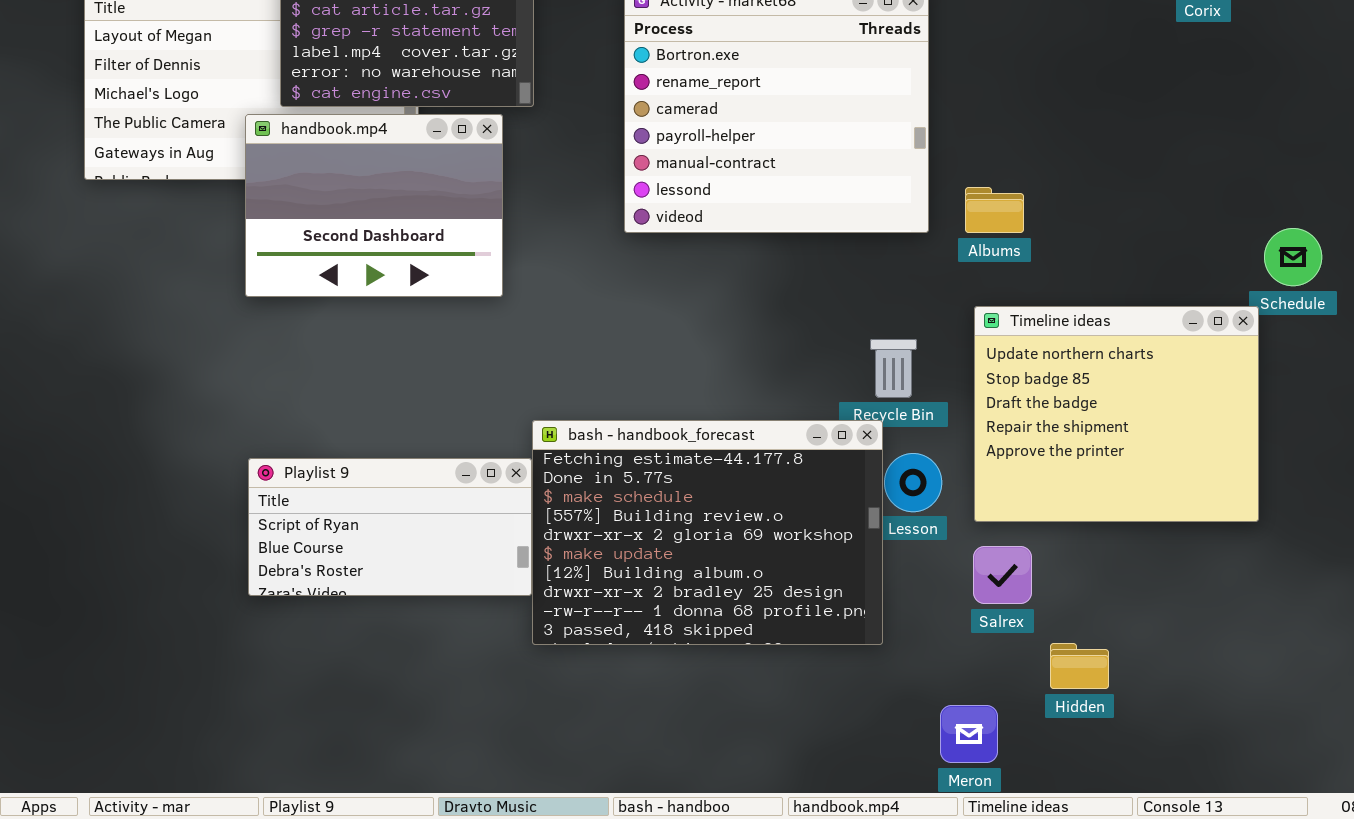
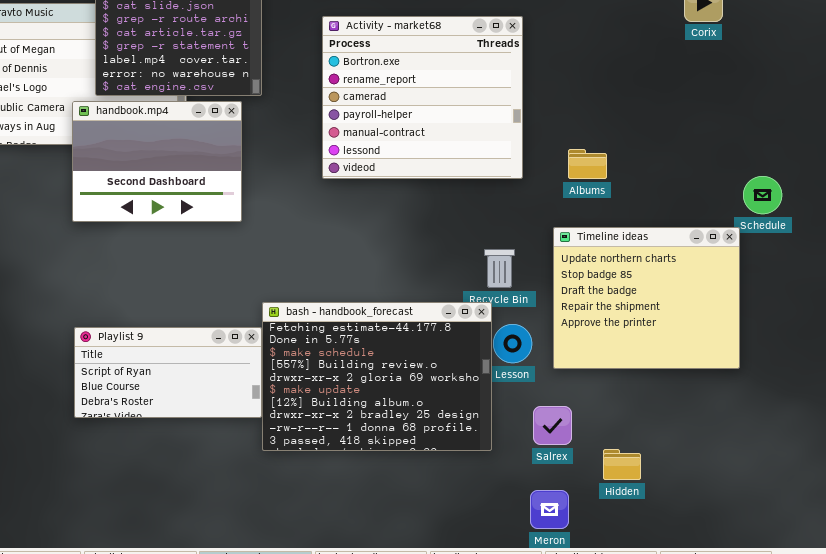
Albums: [965,187,1024,233] -> [568,149,607,179], moved
Salrex: [973,546,1032,604] -> [533,406,572,445], moved

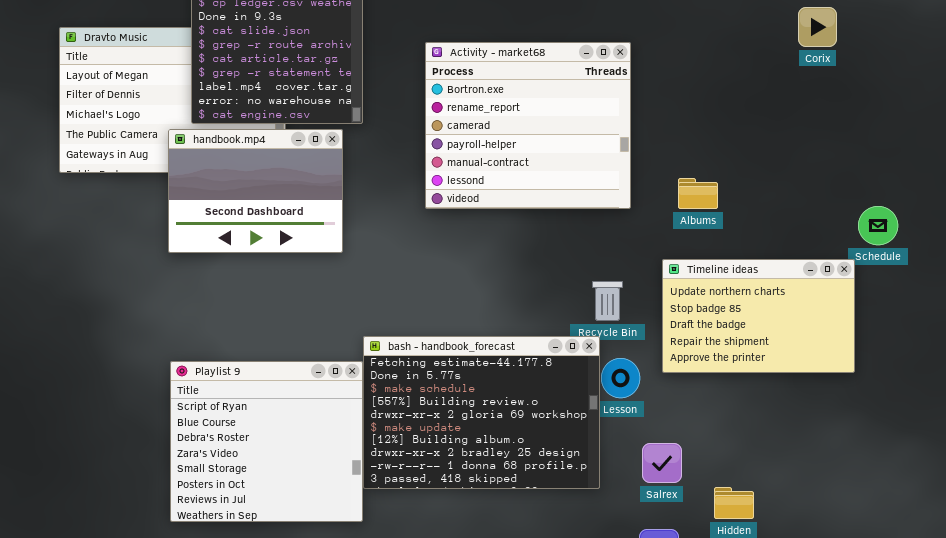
Timeline ideas: [553,227,740,369] -> [662,259,855,373], resized
Playlist 9: [74,327,262,418] -> [170,361,363,522], resized

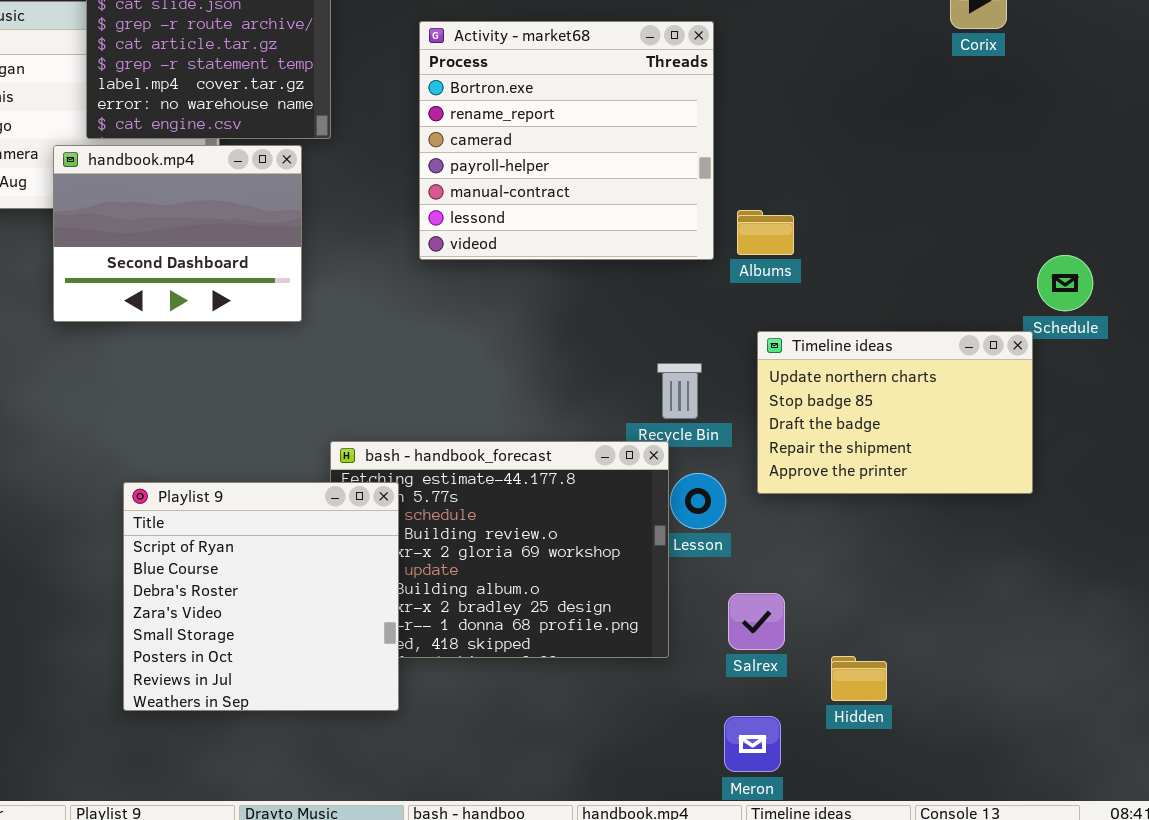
Albums: [678,178,718,209] -> [737,210,794,255], moved
Playlist 9: [170,361,363,522] -> [123,482,399,711], moved

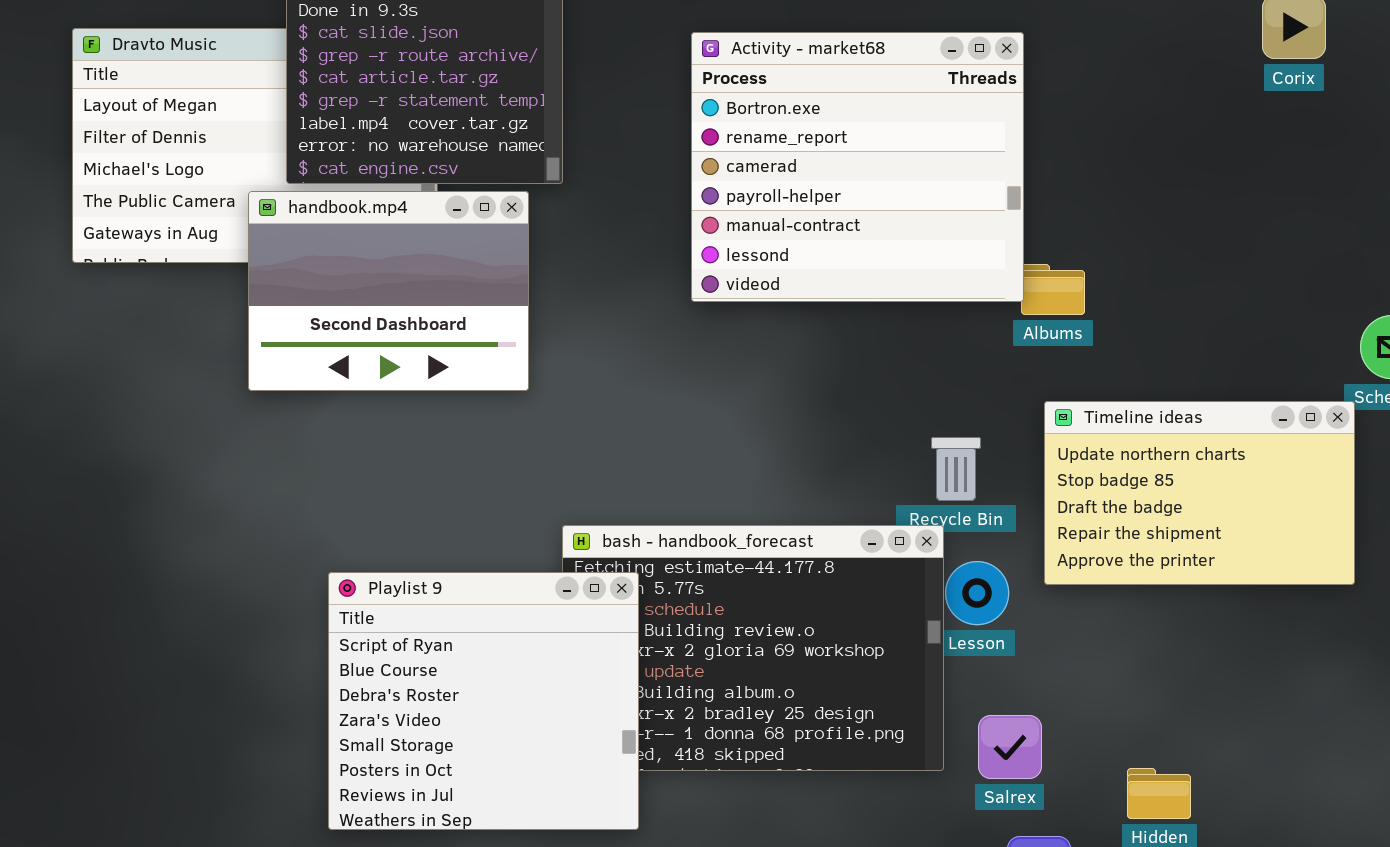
Activity - market68: [419,21,714,260] -> [691,32,1024,302], moved
Salrex: [728,593,785,650] -> [978,715,1042,779], moved

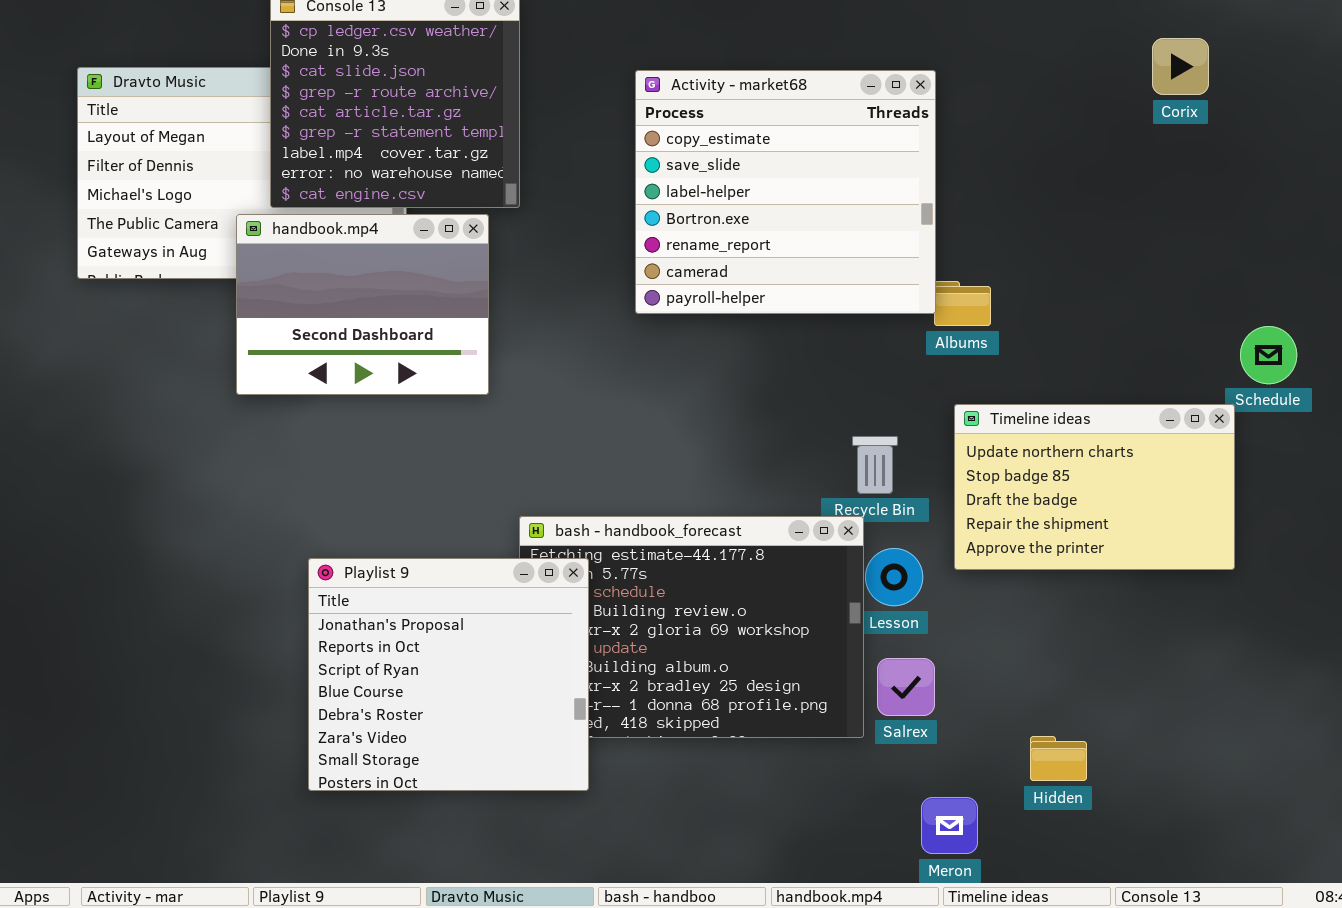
Activity - market68: [691,32,1024,302] -> [635,70,936,314], scrolled up 3 rows
Playlist 9: [328,572,639,830] -> [308,558,589,791], scrolled up 2 rows
Salrex: [978,715,1042,779] -> [877,658,935,716], moved

